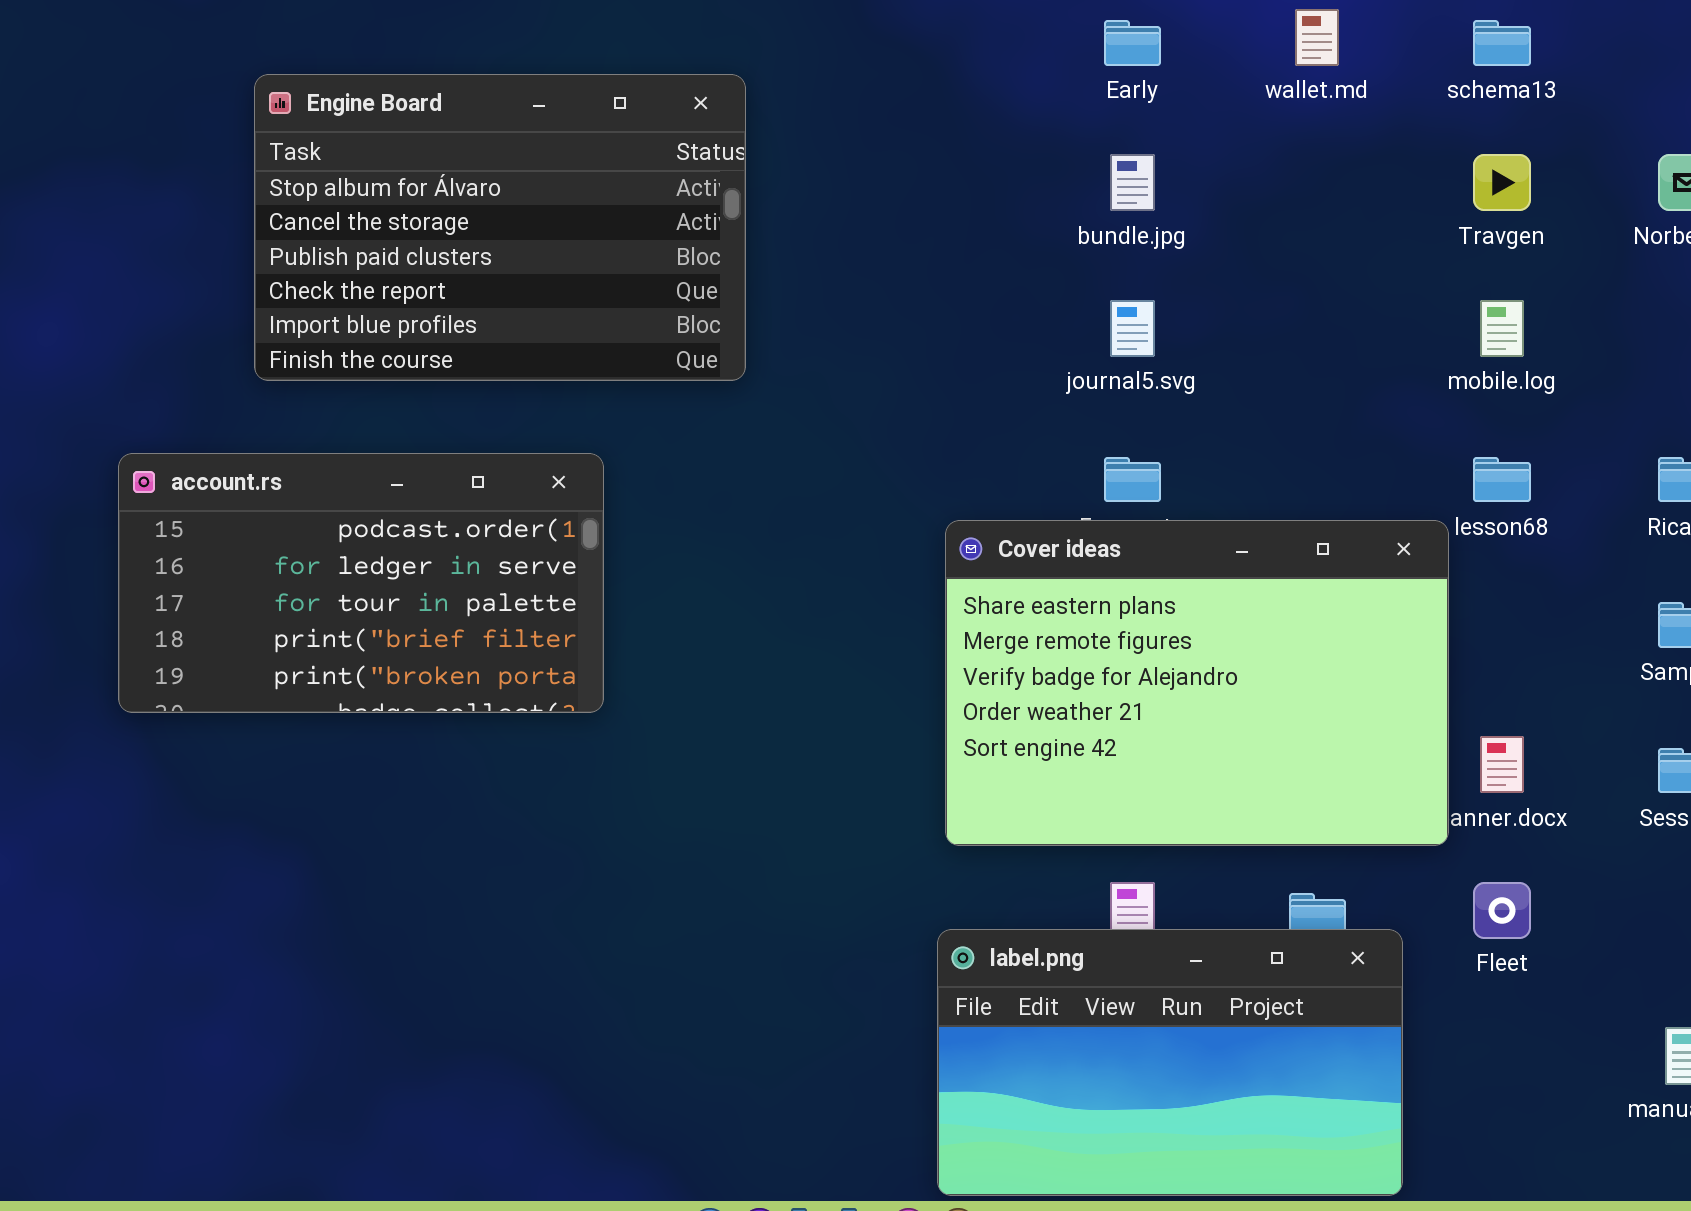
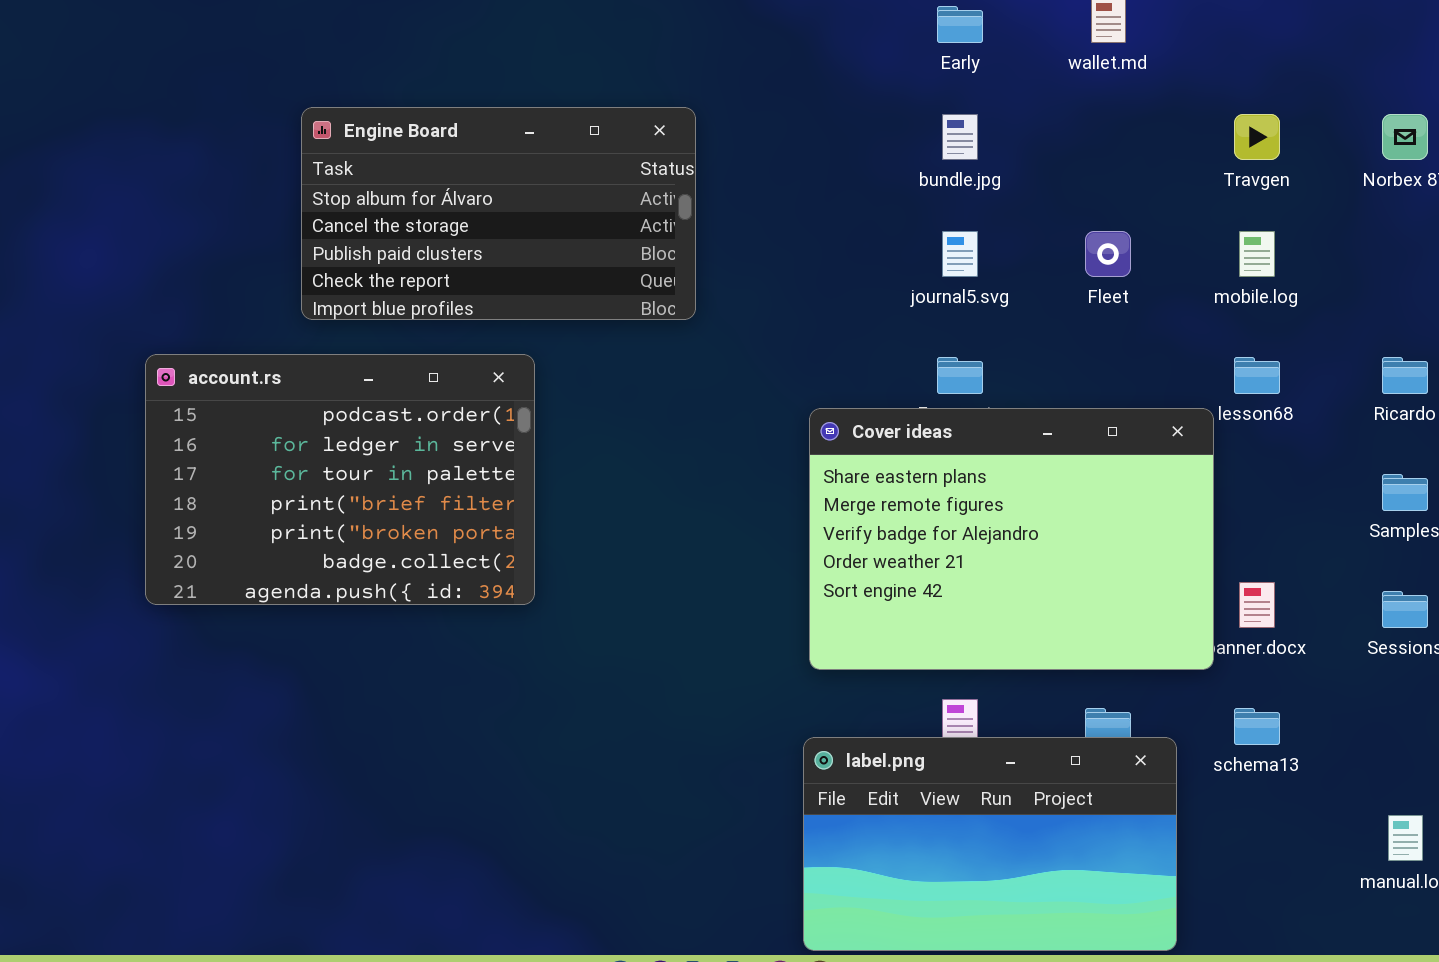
schema13: [1473,20,1531,66] -> [1234,708,1280,745], moved
Engine Board: [254,74,746,381] -> [301,107,696,320], moved, resized
account.rs: [118,453,604,713] -> [145,354,535,605], resized
Fleet: [1473,882,1531,939] -> [1085,231,1131,277], moved

